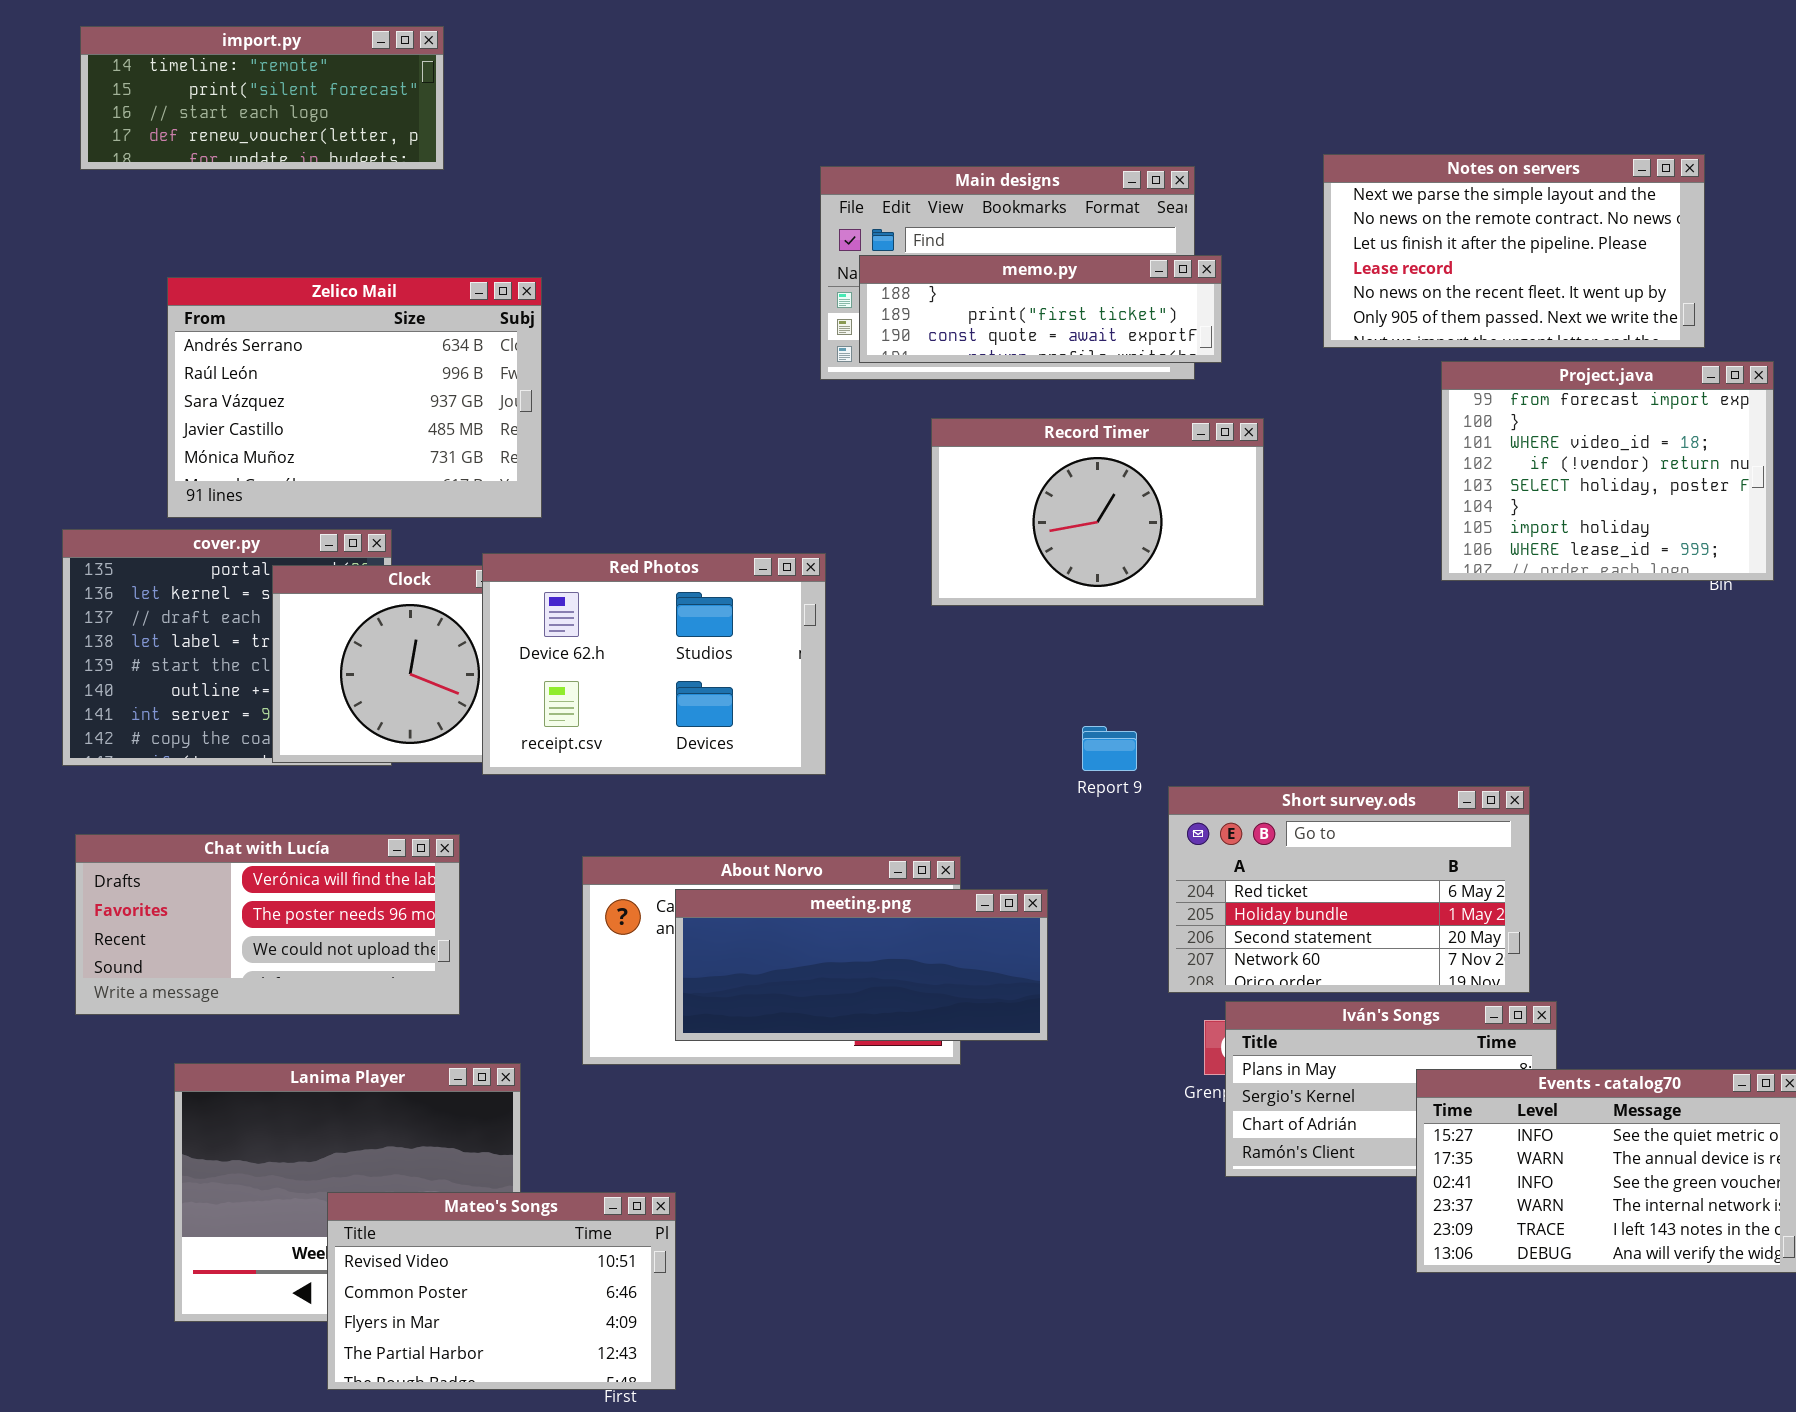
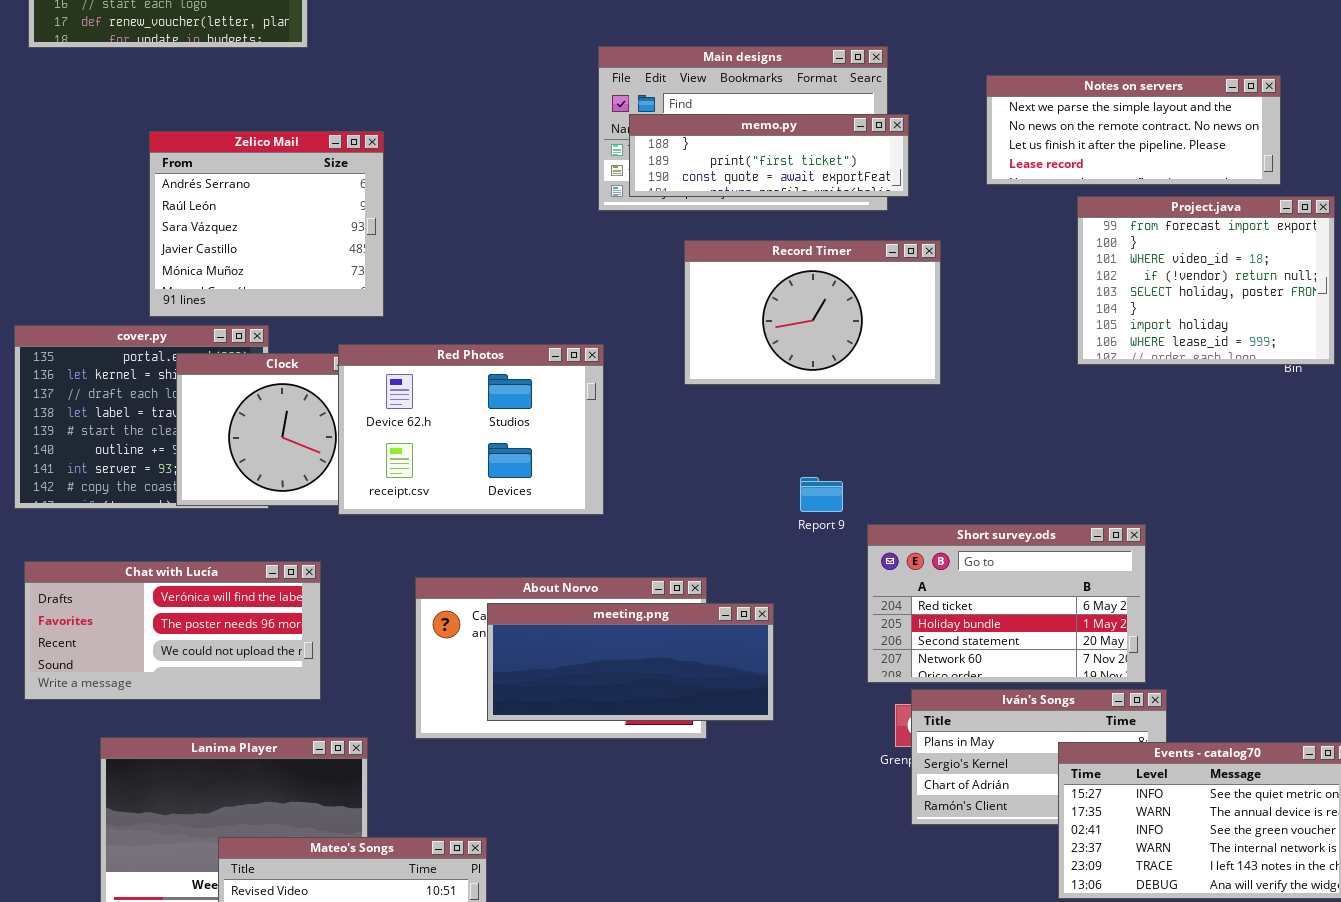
Notes on servers: [1323,154,1705,348] -> [986,75,1281,185], resized
Zelico Mail: [167,277,542,518] -> [149,131,384,317], resized

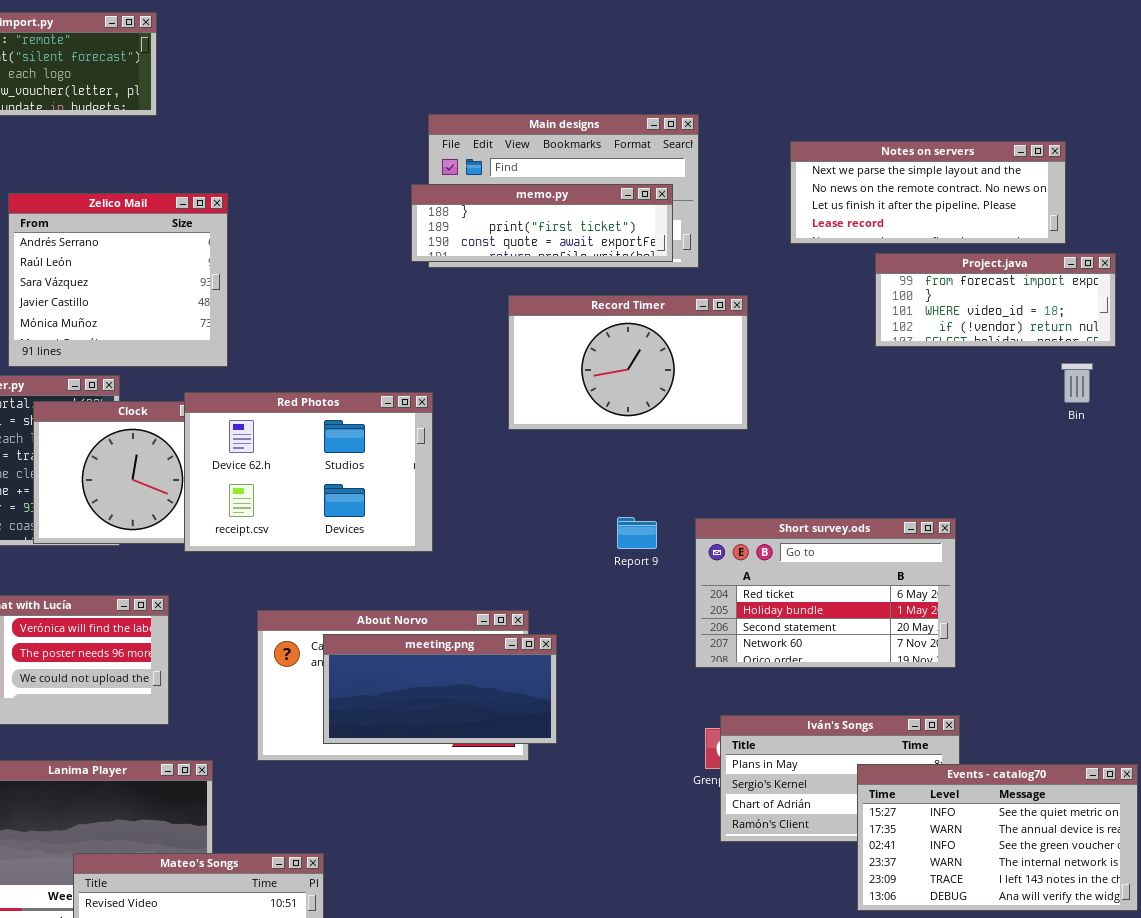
memo.py: [629,114,909,197] -> [411,184,673,262], moved
Project.java: [1077,196,1335,365] -> [875,253,1116,347], resized
Short survey.ods: [867,524,1146,683] -> [695,518,956,668], moved
meeting.png: [487,603,774,721] -> [323,634,557,744], resized

